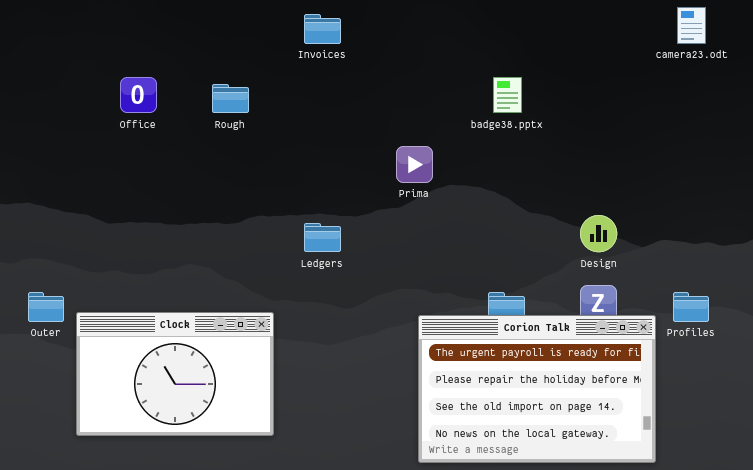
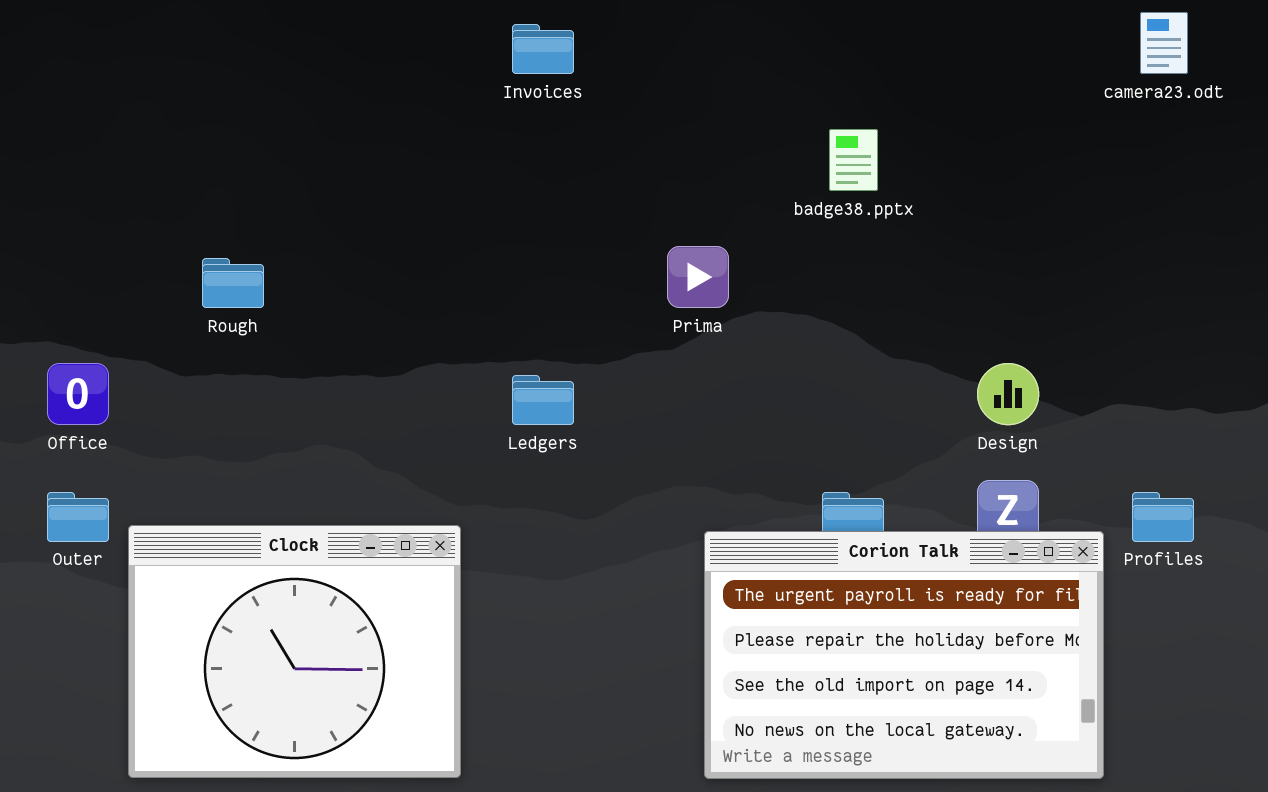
Office: [120,77,157,113] -> [47,363,109,425], moved
Rough: [212,84,249,113] -> [202,258,264,308], moved
Clock: [76,312,274,436] -> [128,525,461,778], resized

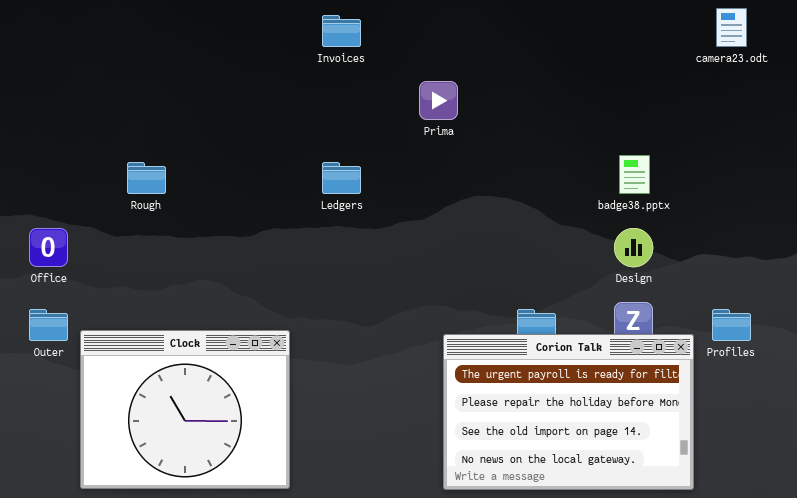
badge38.pptx: [829,129,878,191] -> [619,155,650,194], moved
Prima: [667,246,729,308] -> [419,81,458,120], moved
Ledgers: [512,375,574,425] -> [322,162,361,194], moved

